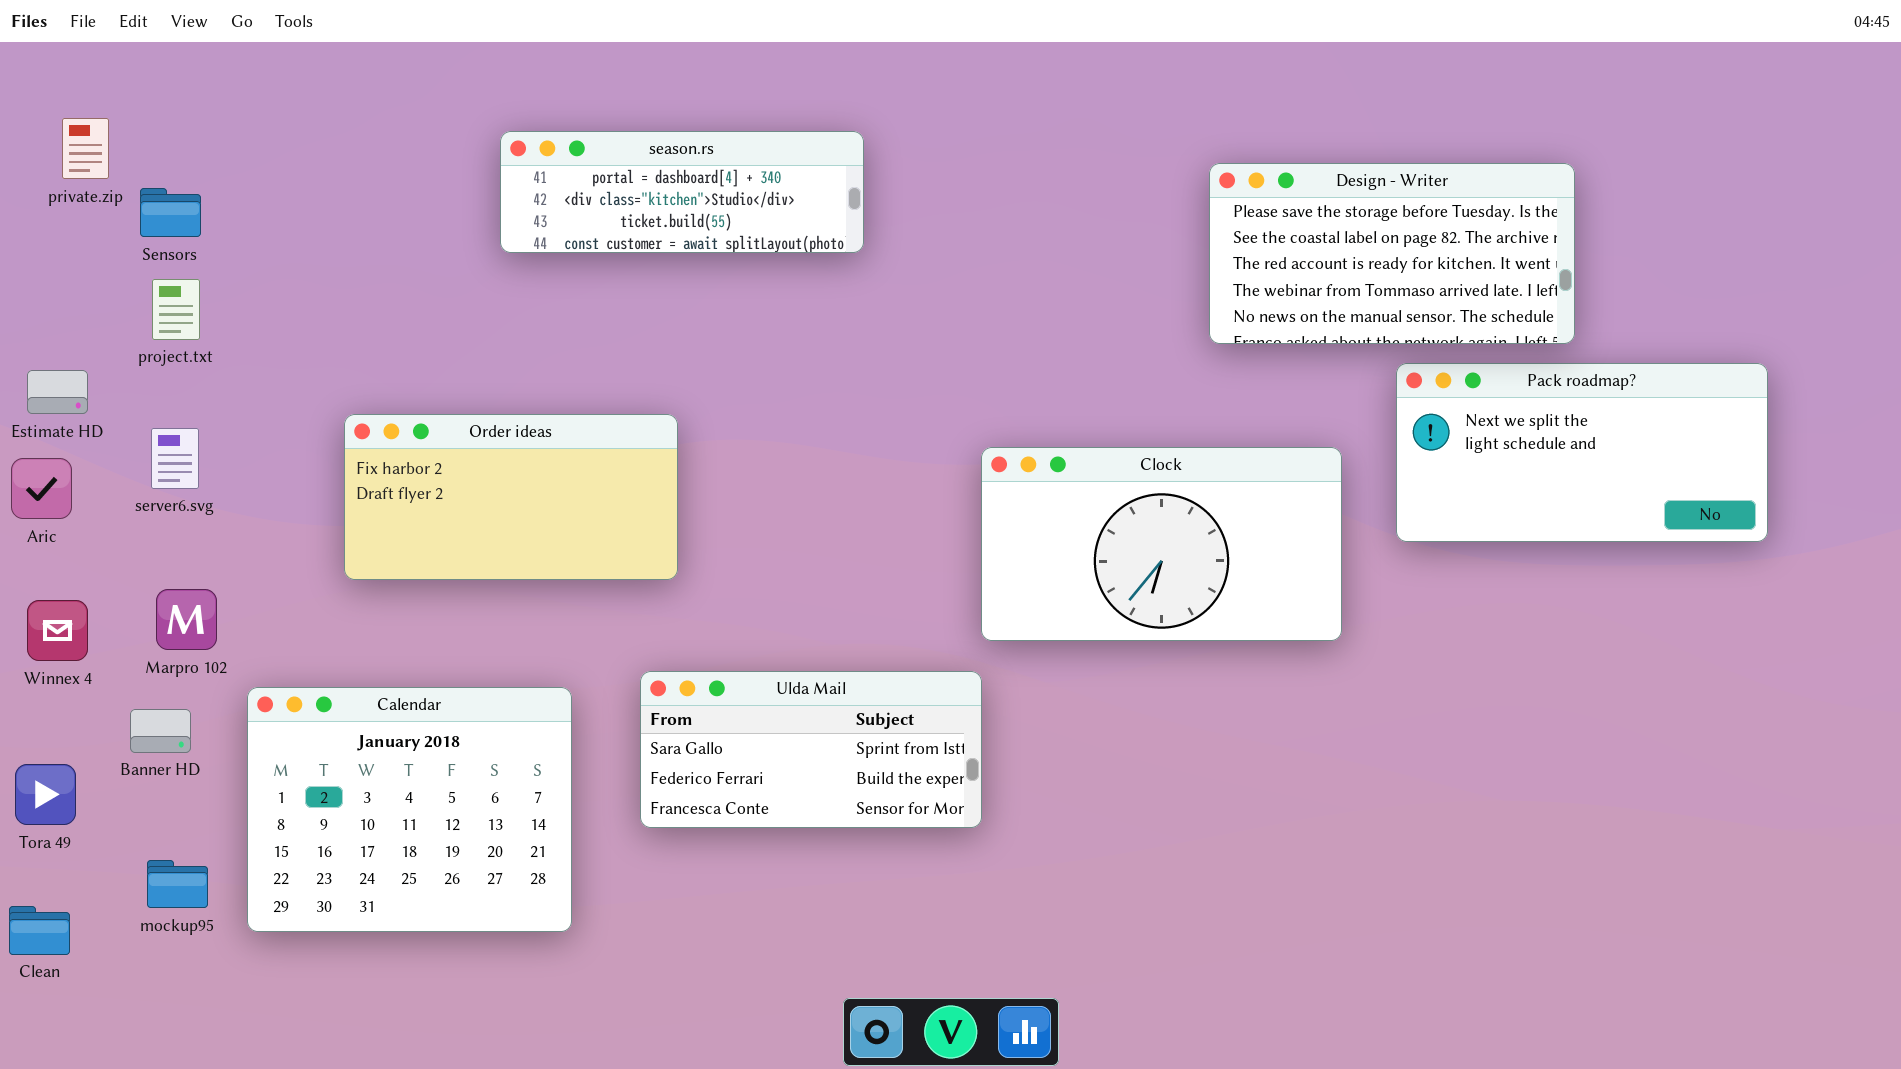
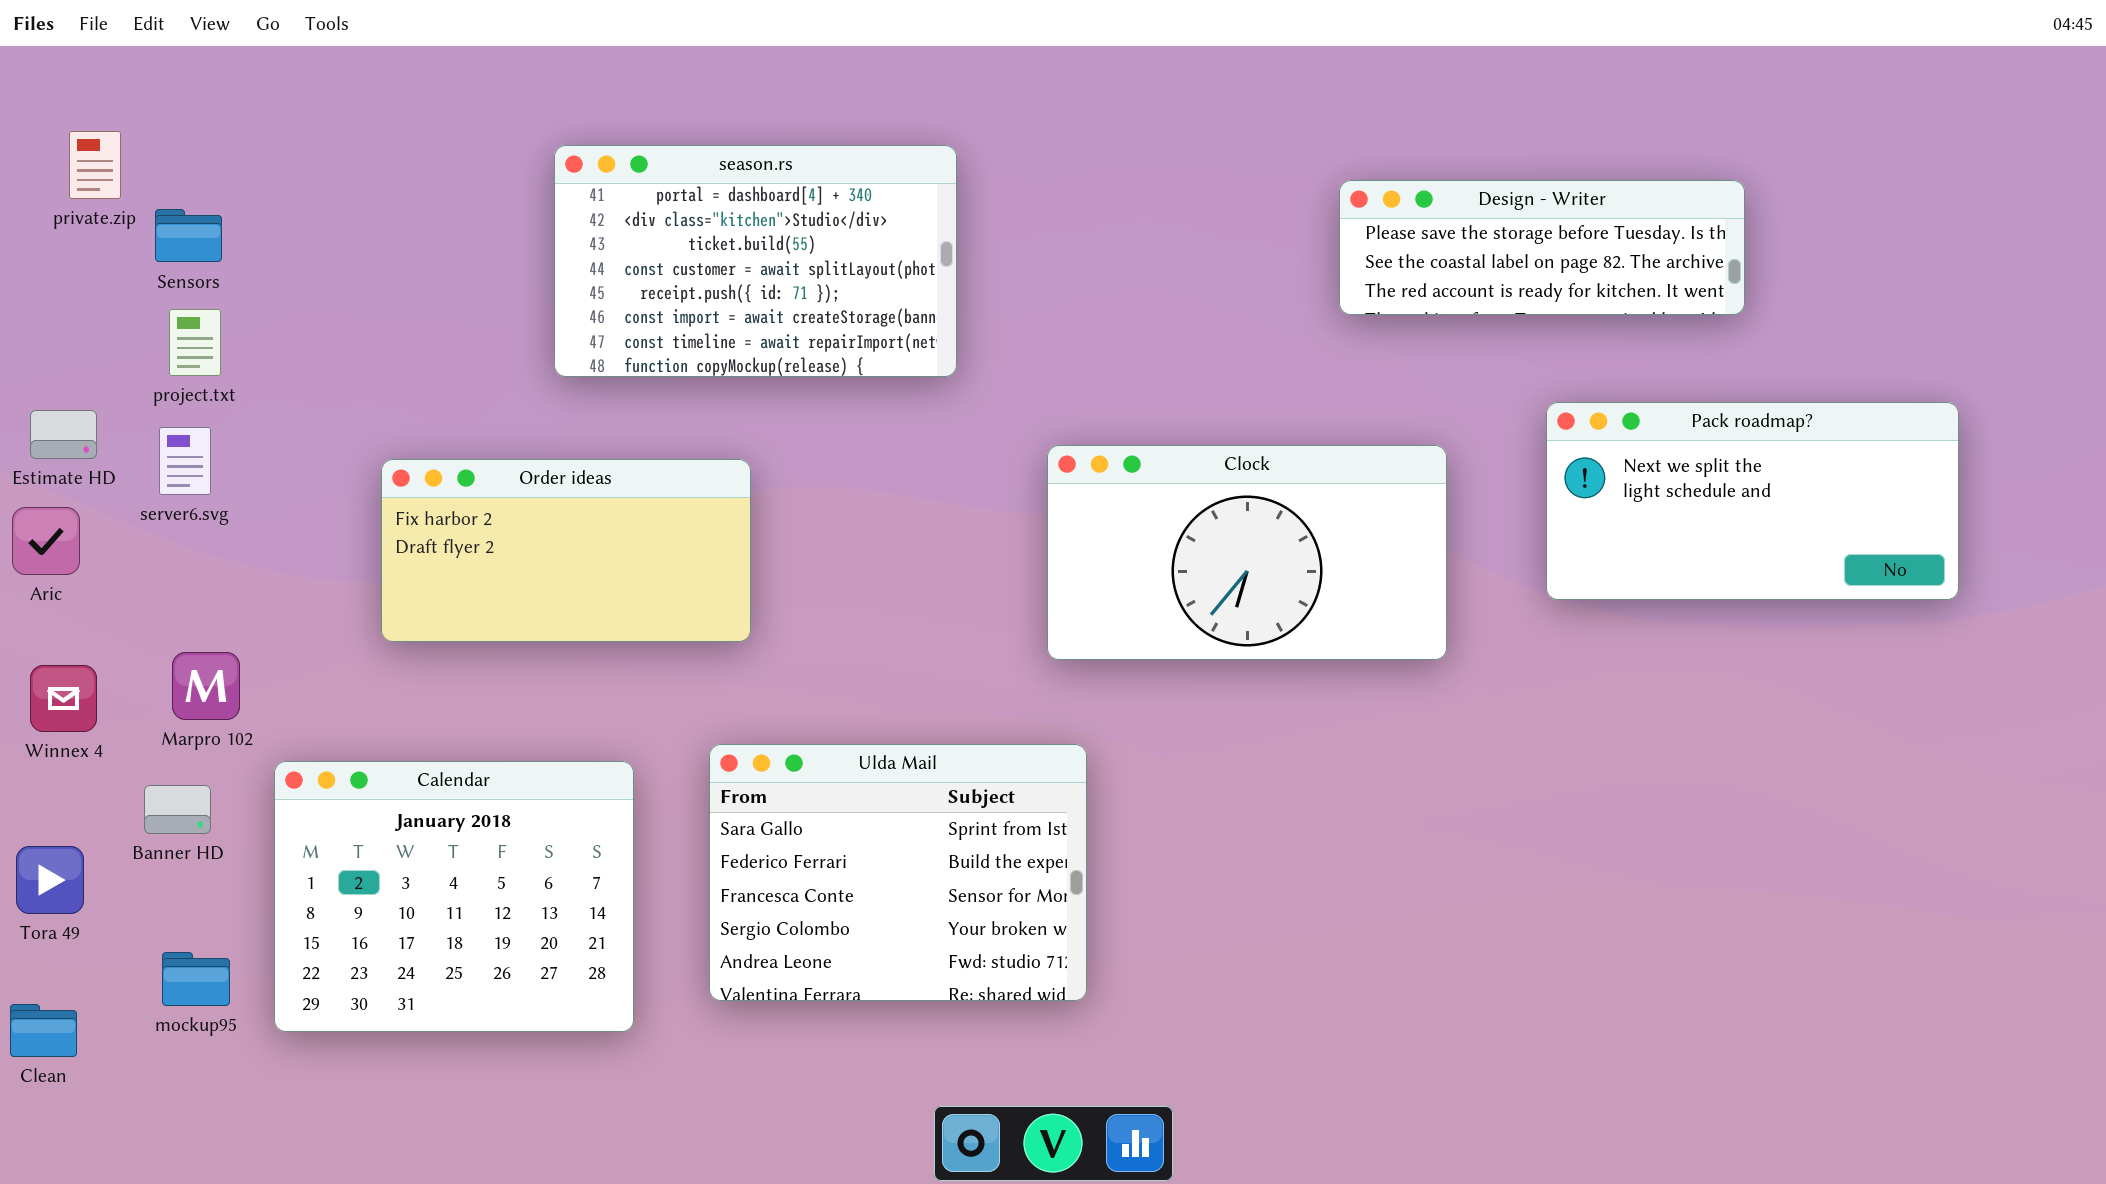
season.rs: [500,131,864,253] -> [554,145,957,377], resized
Design - Writer: [1209,163,1575,344] -> [1339,180,1745,315], resized
server6.svg: [151,428,199,489] -> [159,427,211,495], moved
Clock: [981,447,1342,641] -> [1047,445,1447,660], moved
Ulda Mail: [640,671,982,828] -> [709,744,1087,1001], resized

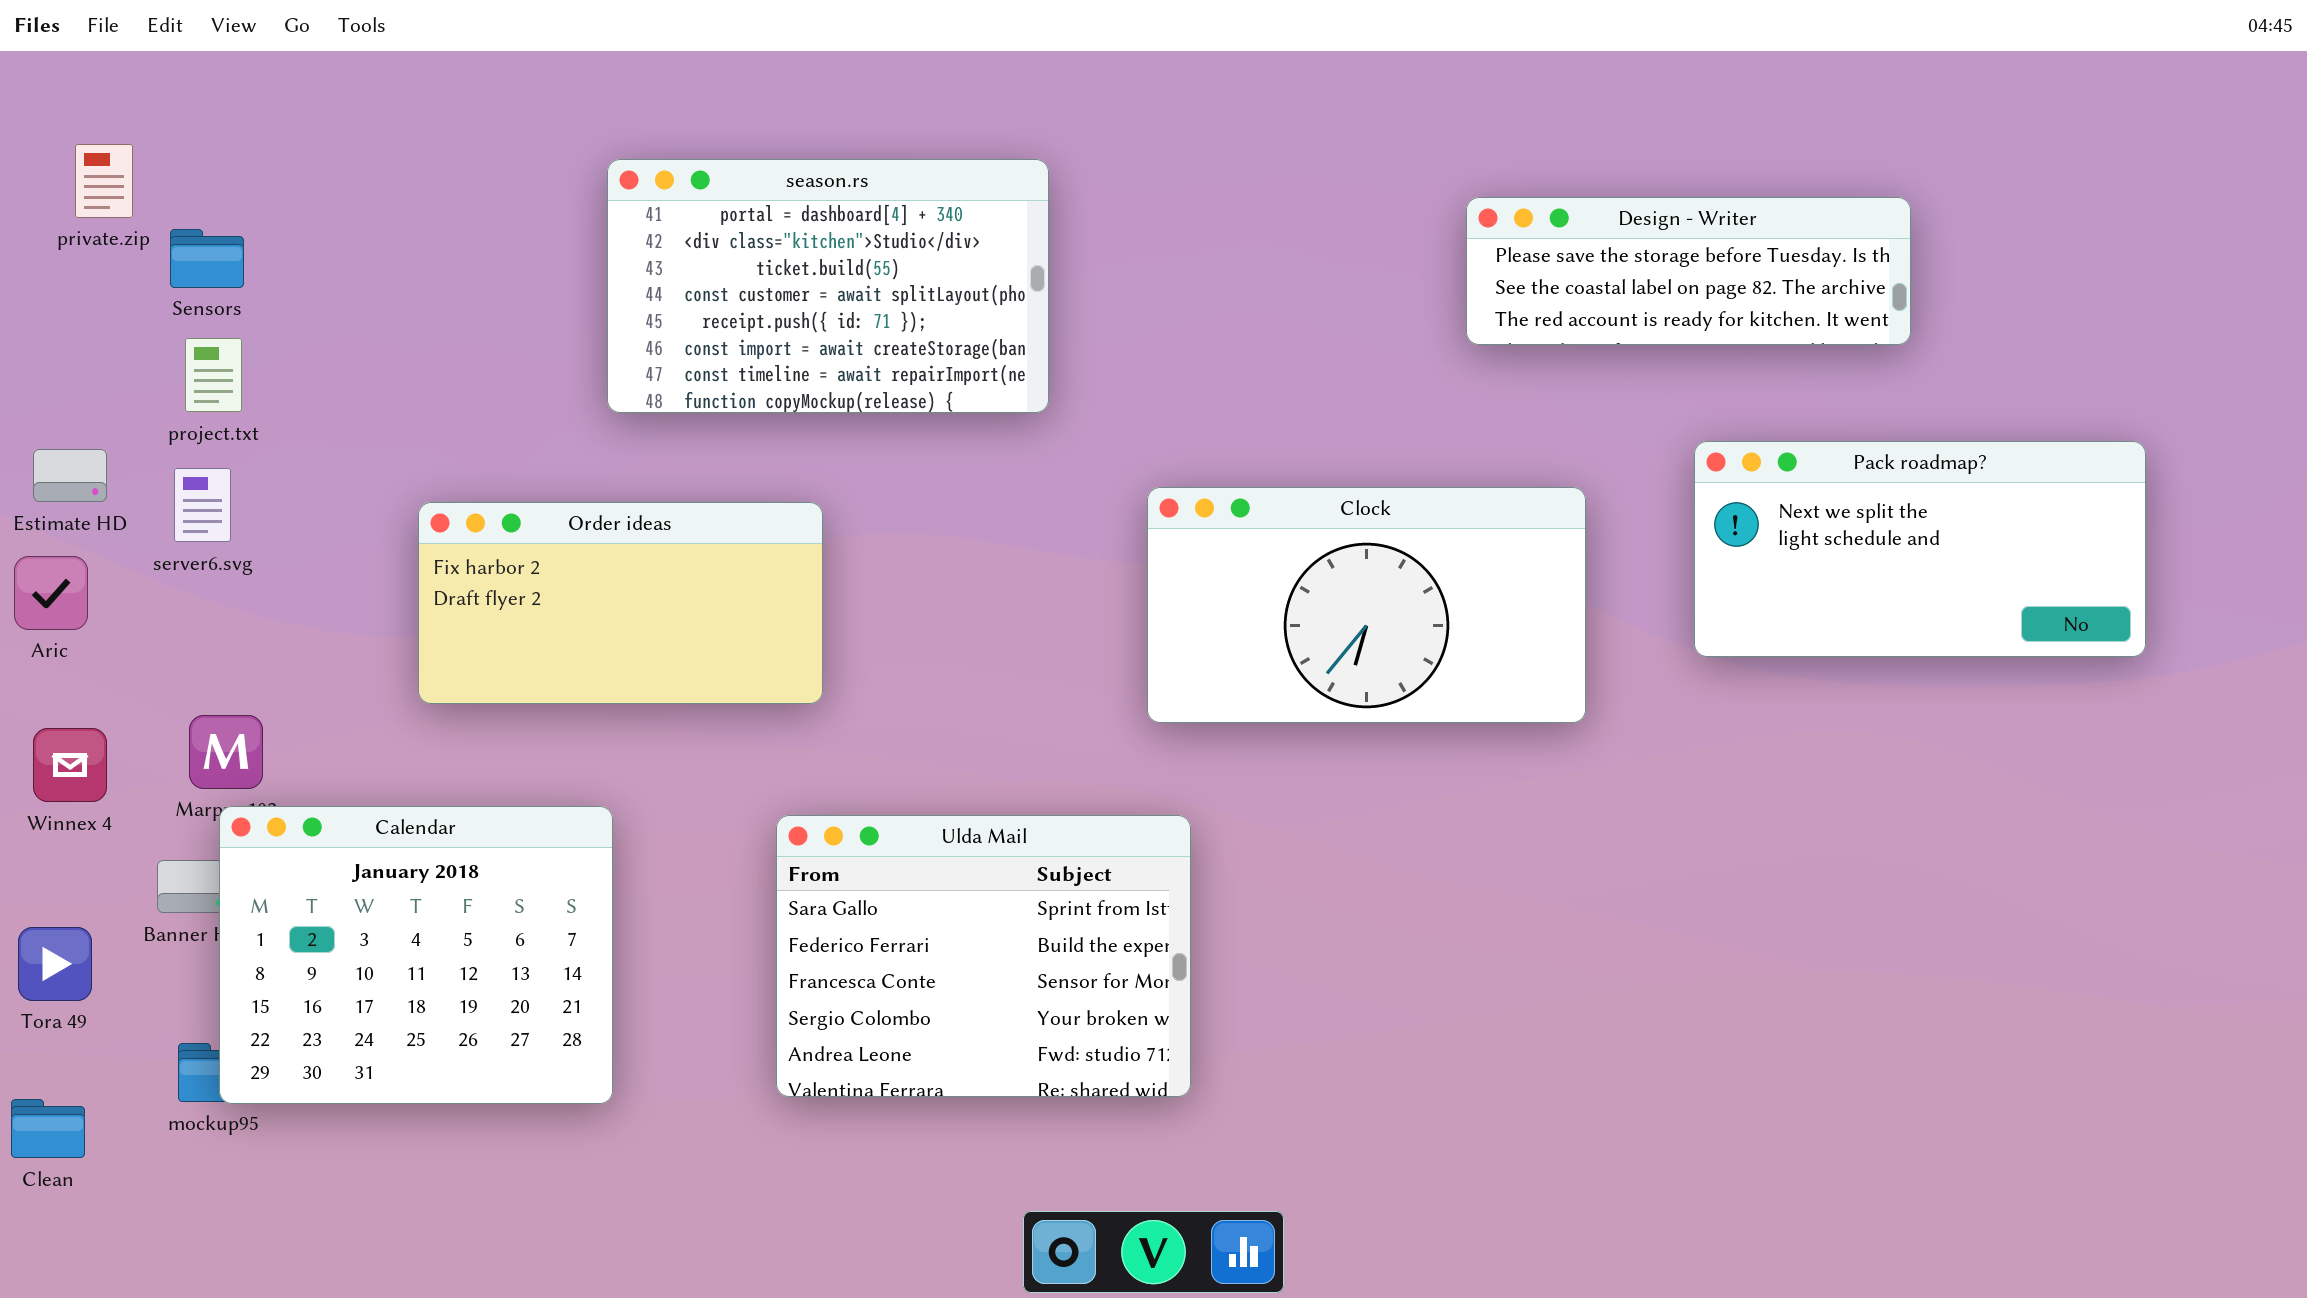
Calendar: [274,761,634,1032] -> [219,806,613,1104], moved

